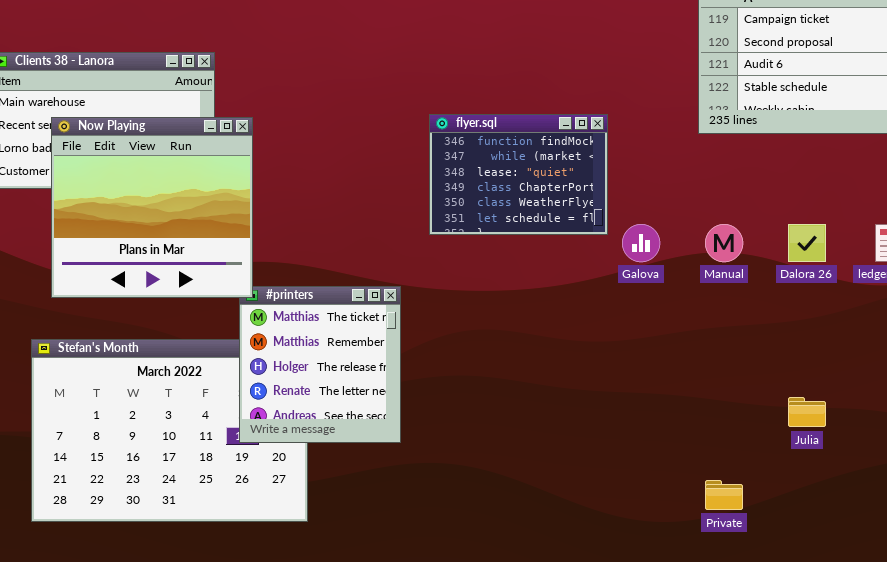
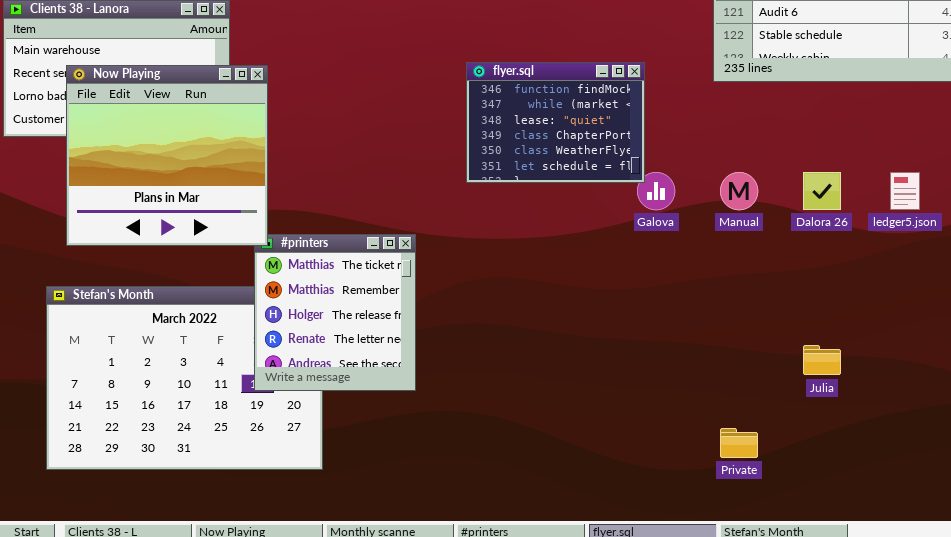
flyer.sql: [429,114,608,235] -> [466,62,645,183], moved

